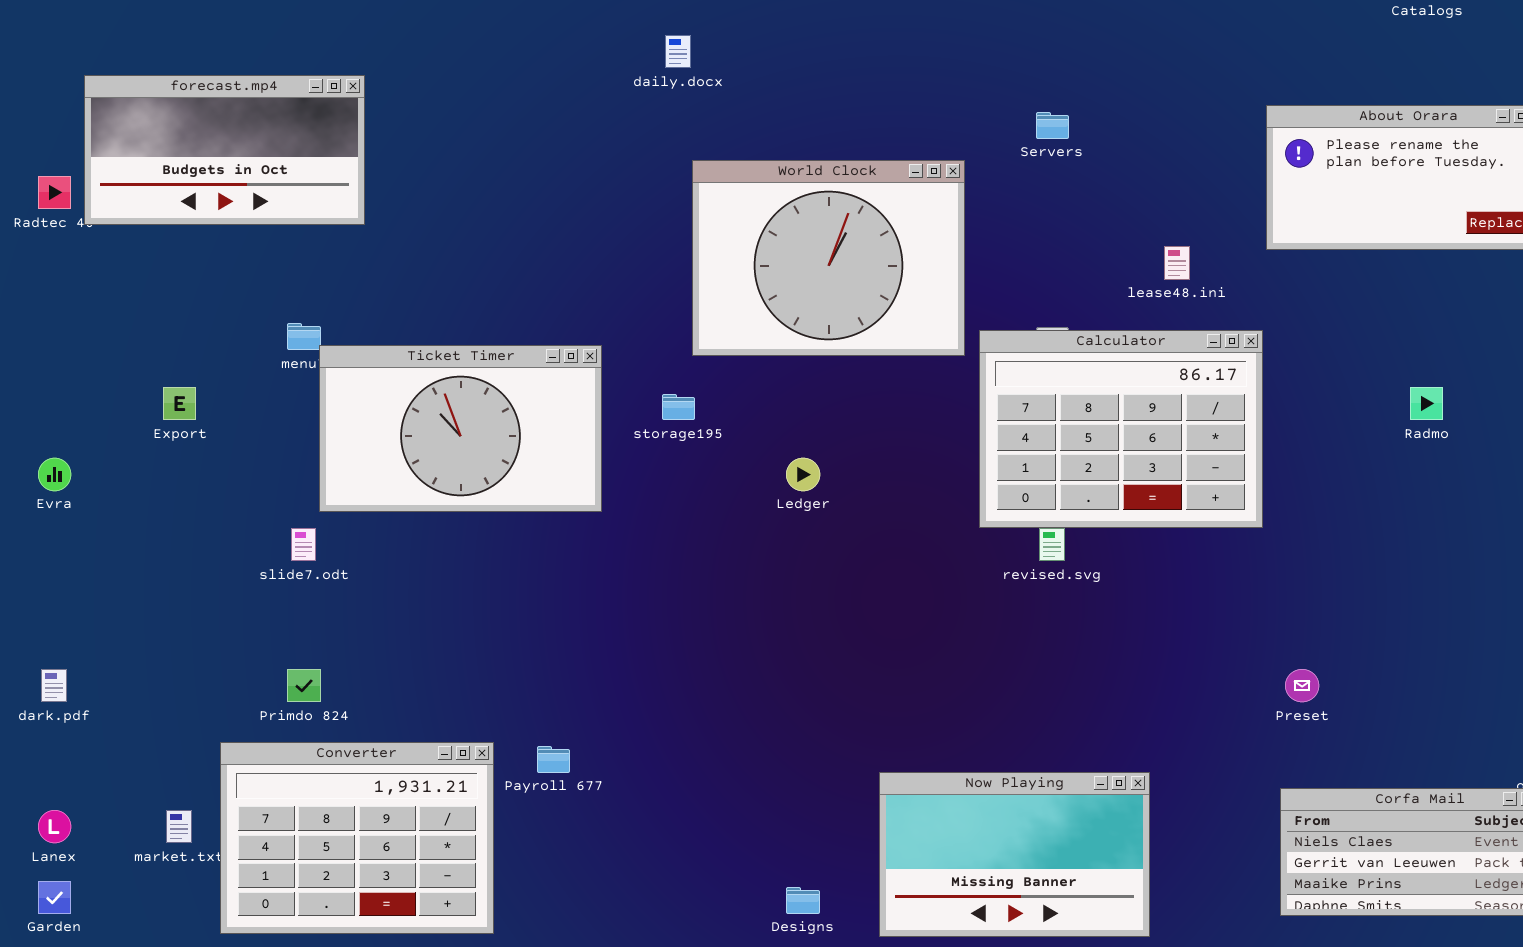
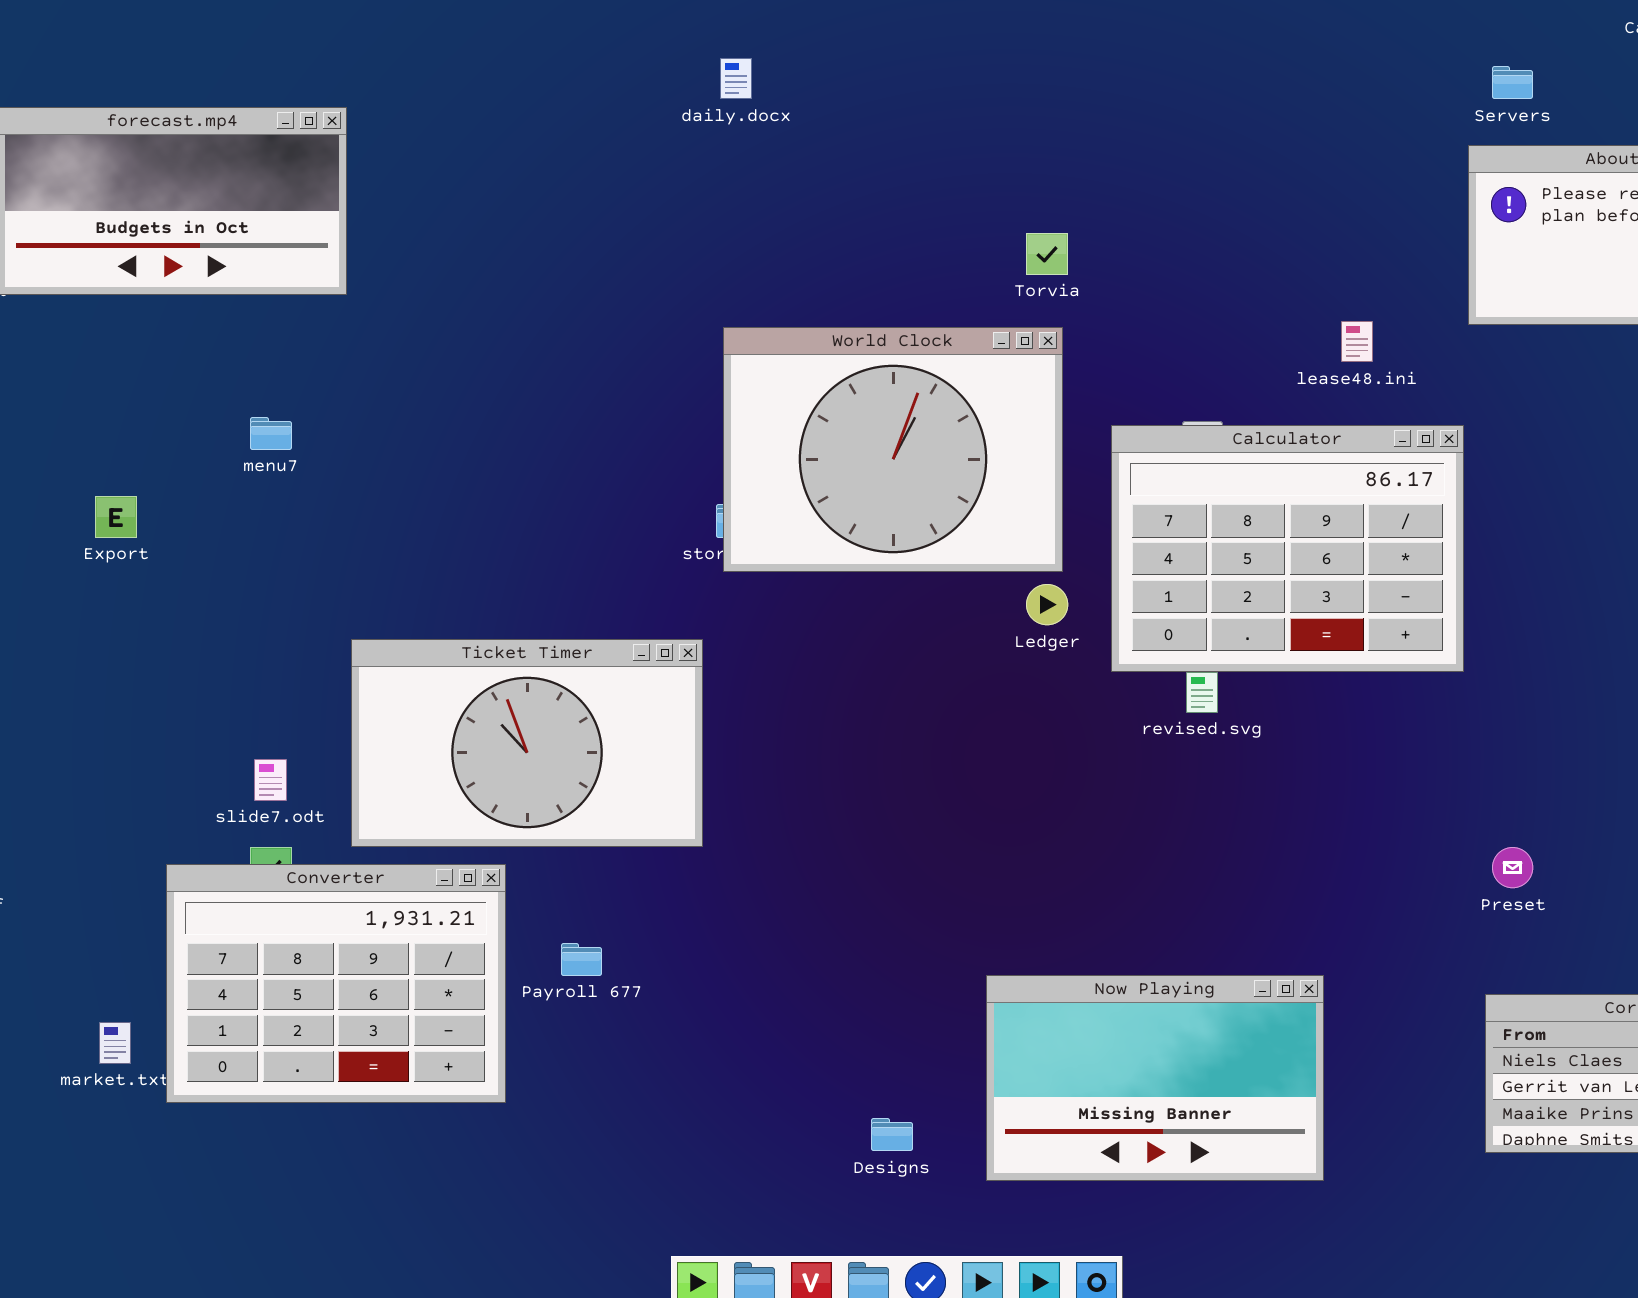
Servers: [1036,112,1069,139] -> [1492,66,1533,99], moved
World Clock: [692,160,965,356] -> [723,327,1063,572], moved
Ticket Timer: [319,345,602,512] -> [351,639,703,847], moved
Ledger: [786,458,820,491] -> [1026,584,1068,625], moved
slide7.odt: [291,528,316,561] -> [254,759,287,801], moved
Converter: [220,742,494,934] -> [166,864,506,1103], moved

